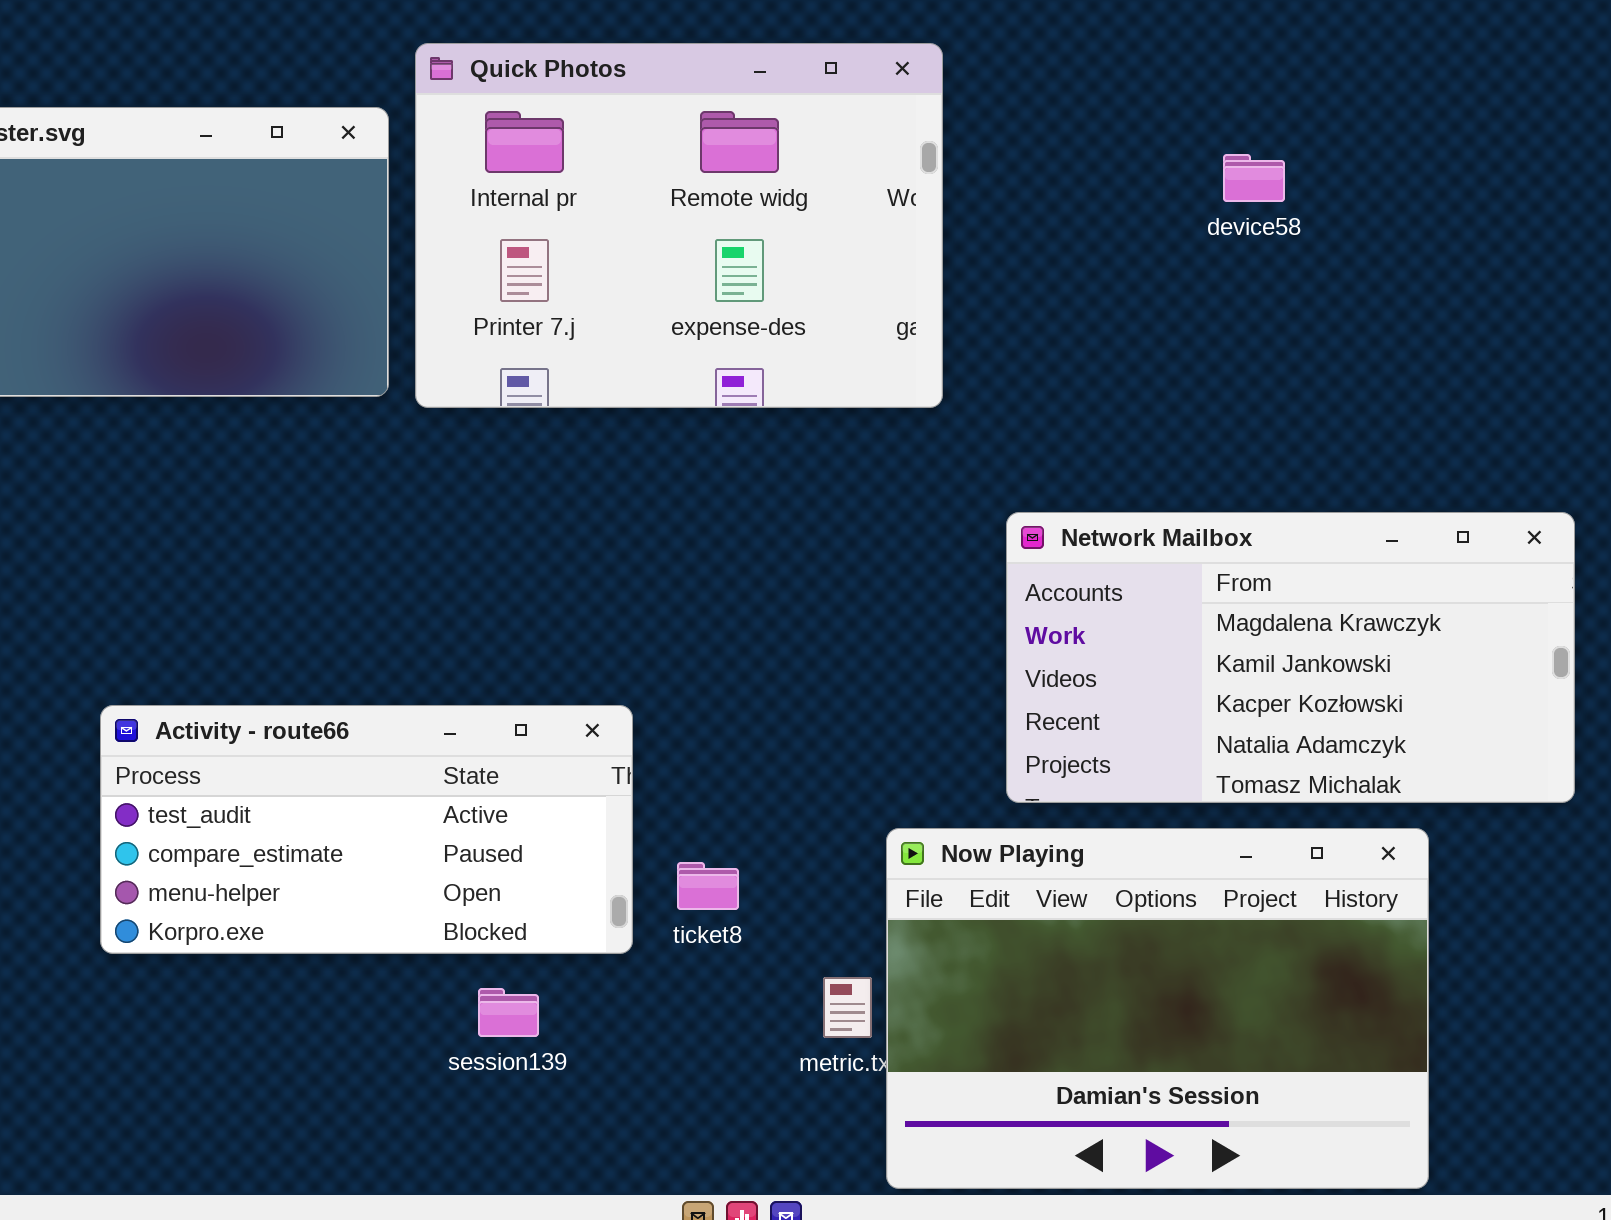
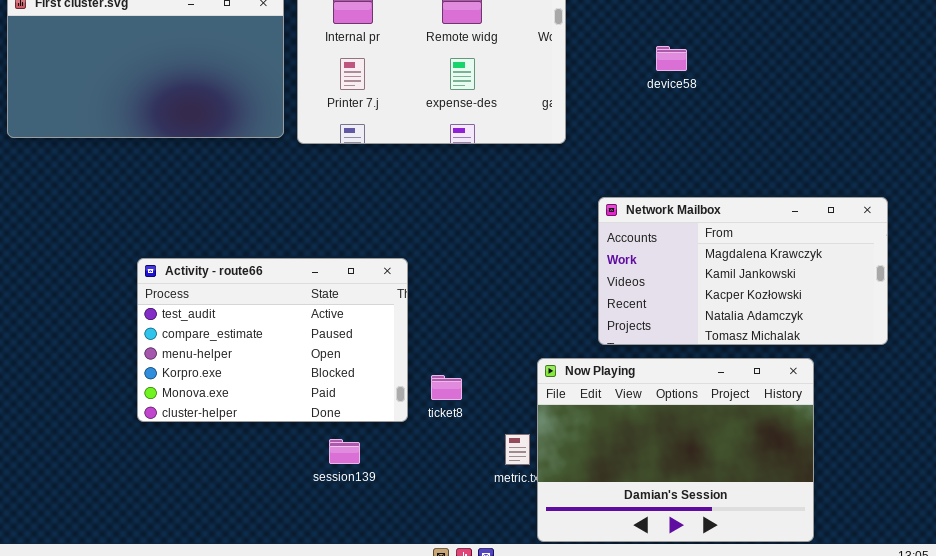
device58: [1223,154,1285,202] -> [656,46,687,71], moved
Activity - route66: [100,705,633,954] -> [137,258,408,422], resized

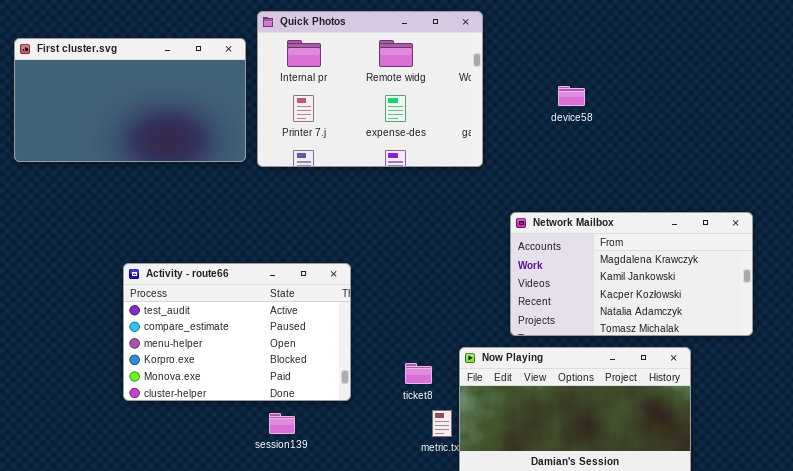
ticket8: [431,375,462,400] -> [405,363,432,384], moved
session139: [329,439,360,464] -> [269,413,295,434], moved

